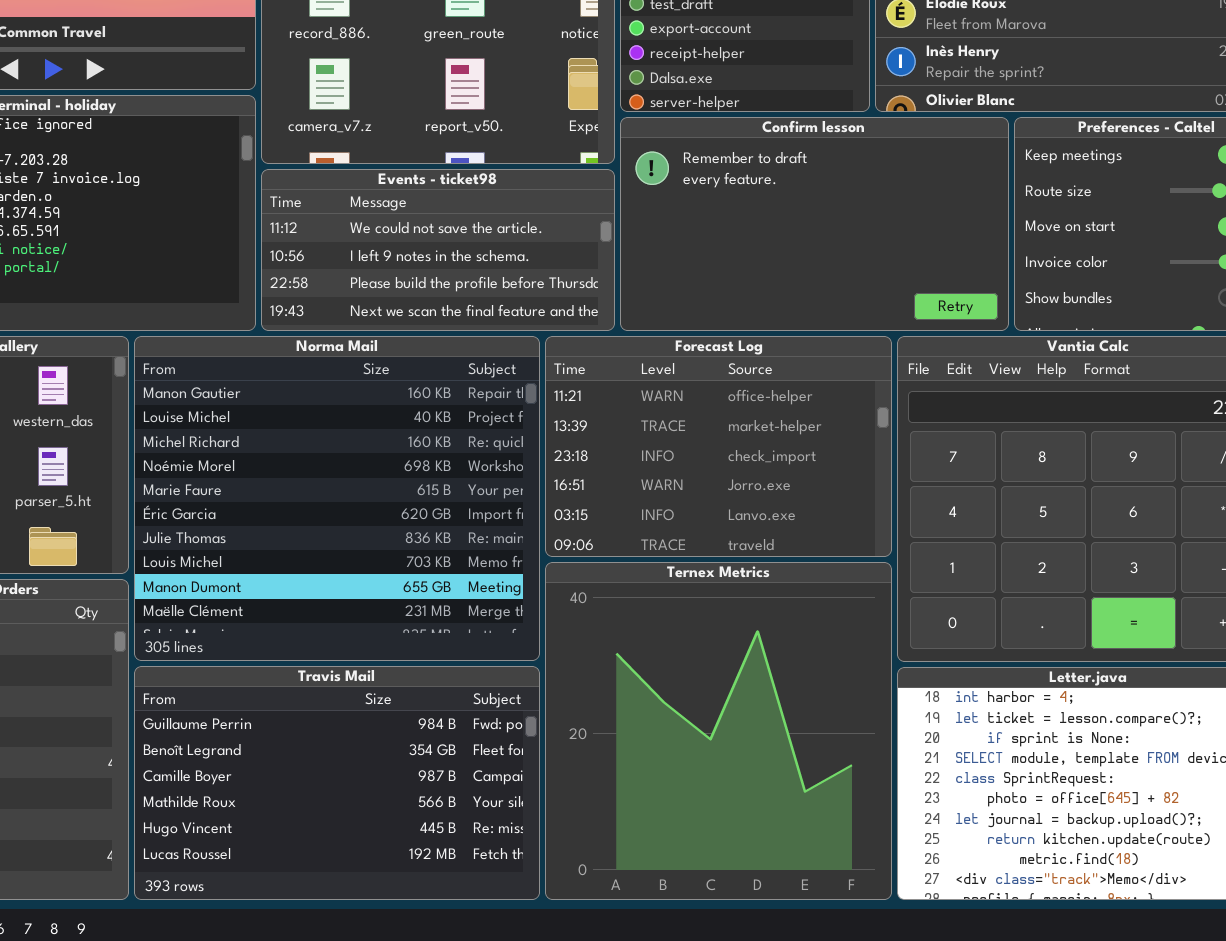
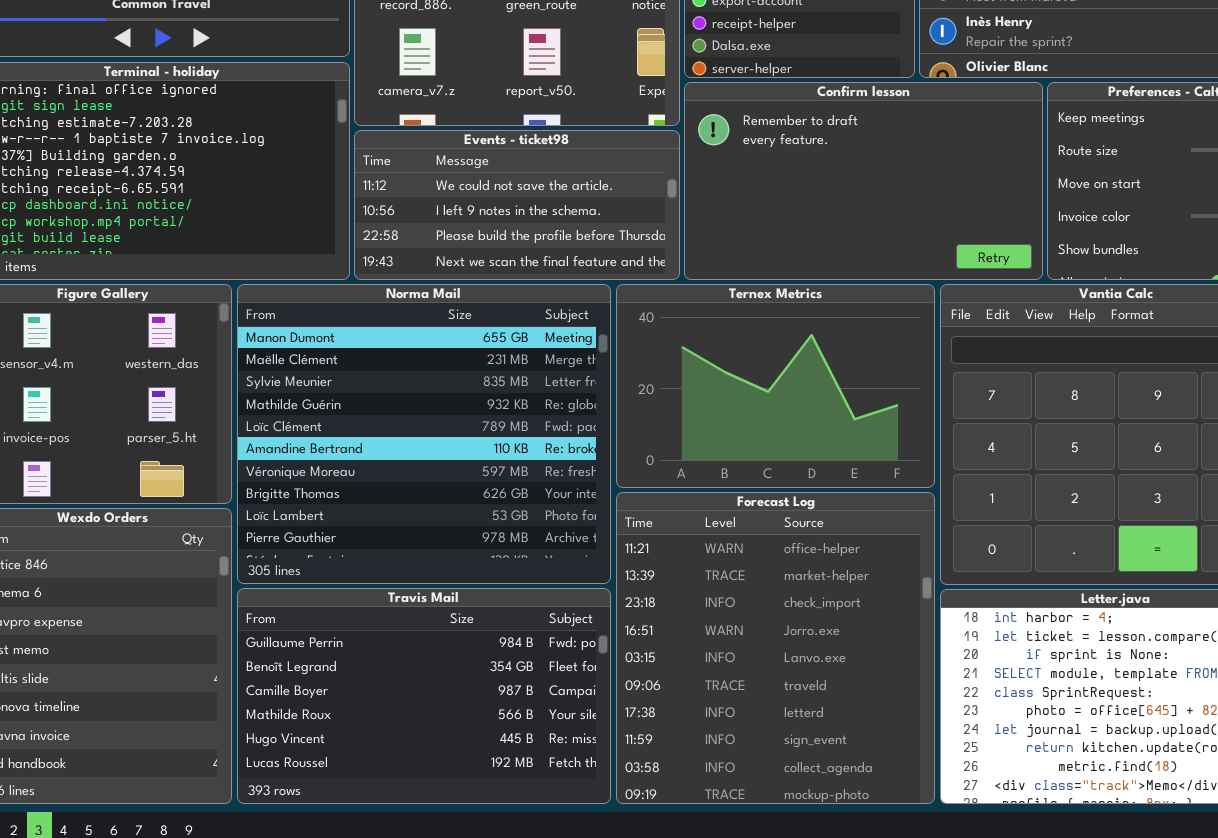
Norma Mail: [134,336,540,661] -> [237,284,611,584], scrolled down 8 rows
Forecast Log: [545,336,892,557] -> [616,492,935,804], moved, resized
Ternex Metrics: [545,562,892,900] -> [616,284,935,488], moved, resized

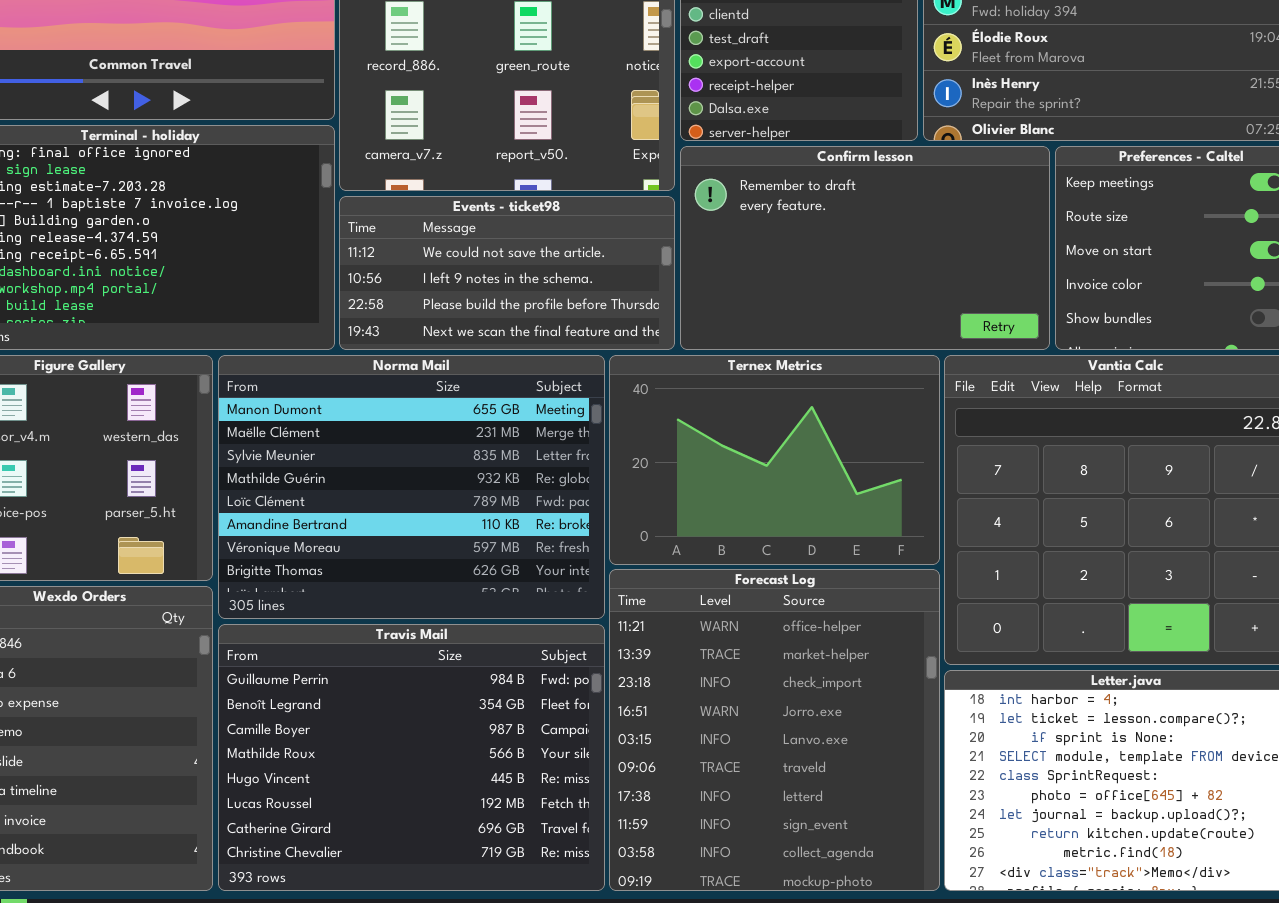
Norma Mail: [237,284,611,584] -> [218,355,605,619], resized
Travis Mail: [237,588,611,804] -> [218,624,605,891], resized

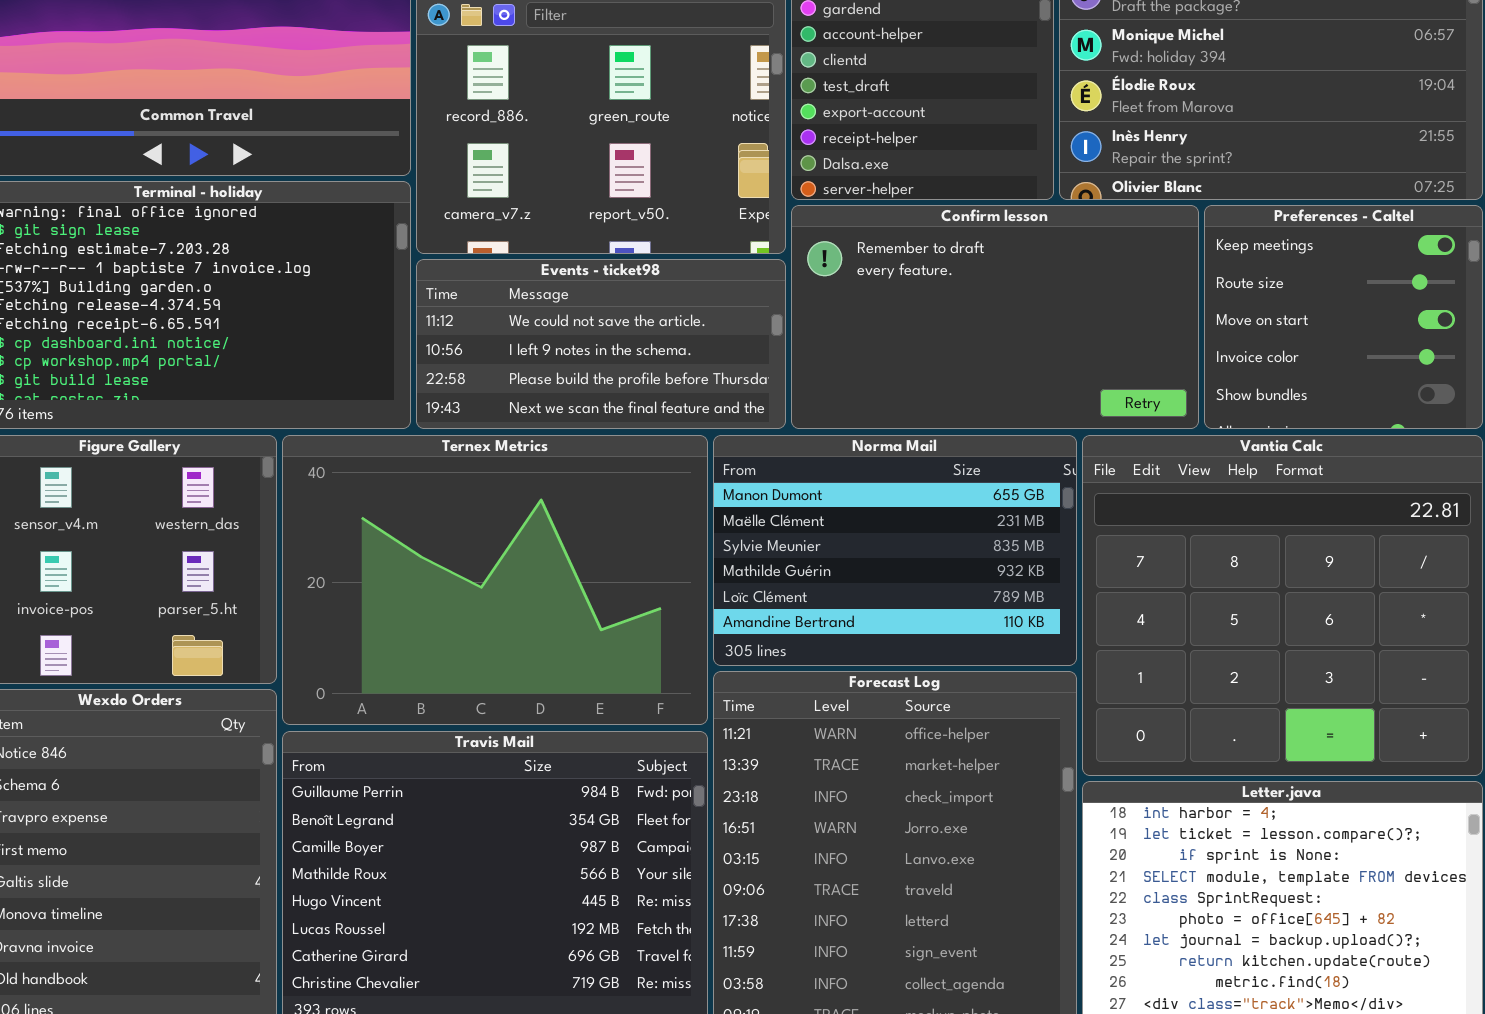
Norma Mail: [218,355,605,619] -> [713,435,1077,666], moved, resized
Ternex Metrics: [609,355,940,565] -> [282,435,708,725], moved, resized

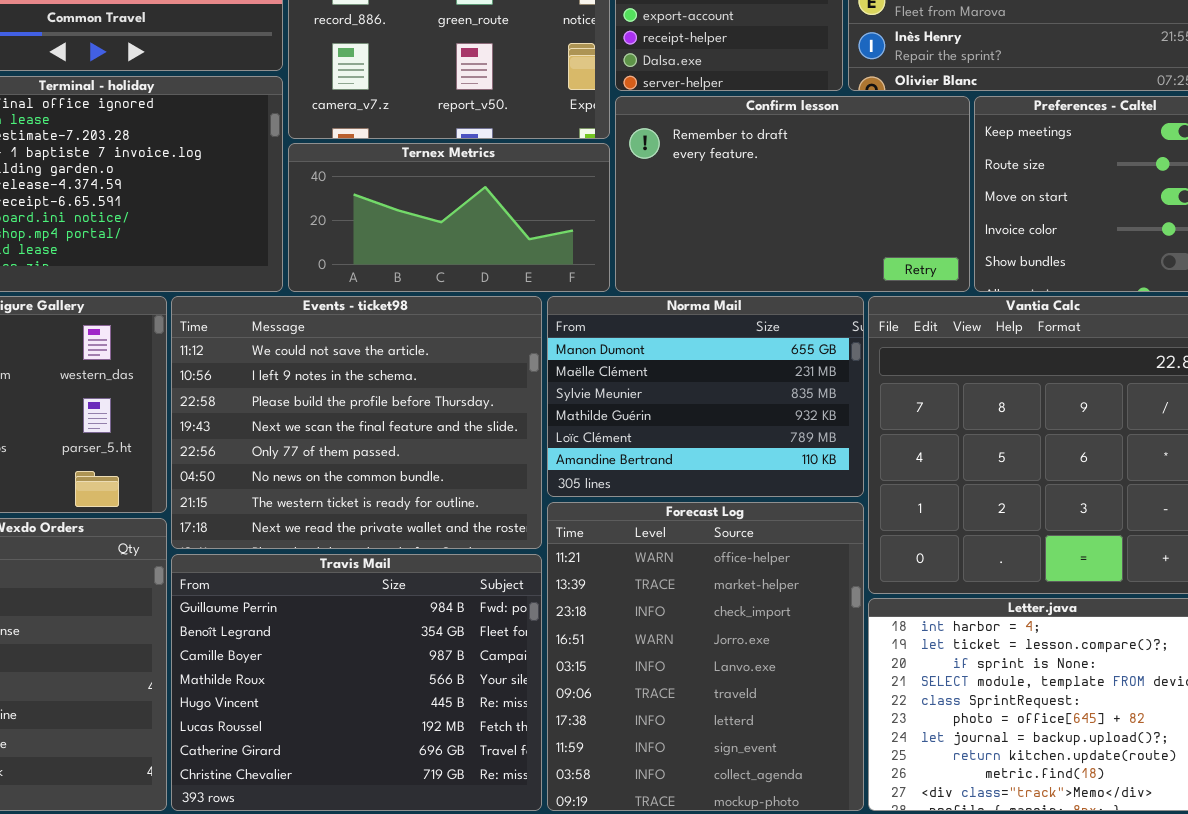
Events - ticket98: [416,259,786,429] -> [171,296,542,549], moved, resized
Ternex Metrics: [282,435,708,725] -> [288,143,610,292], moved, resized

